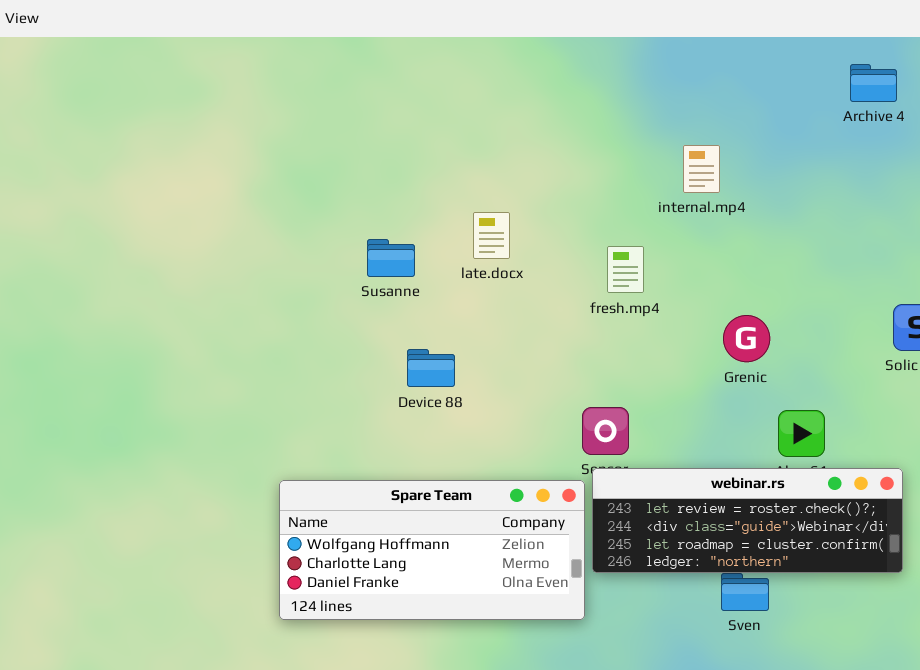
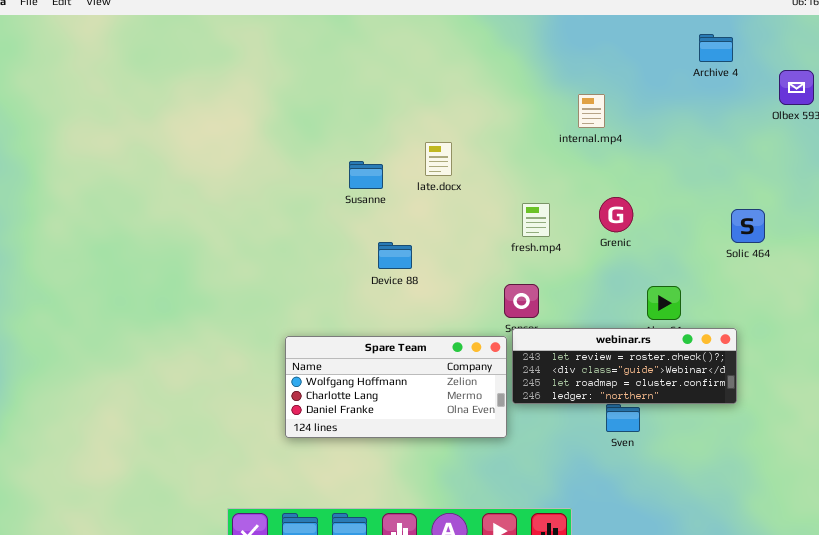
fresh.mp4: [607,246,644,293] -> [522,203,550,237], moved
Grenic: [723,315,770,362] -> [599,197,633,232], moved

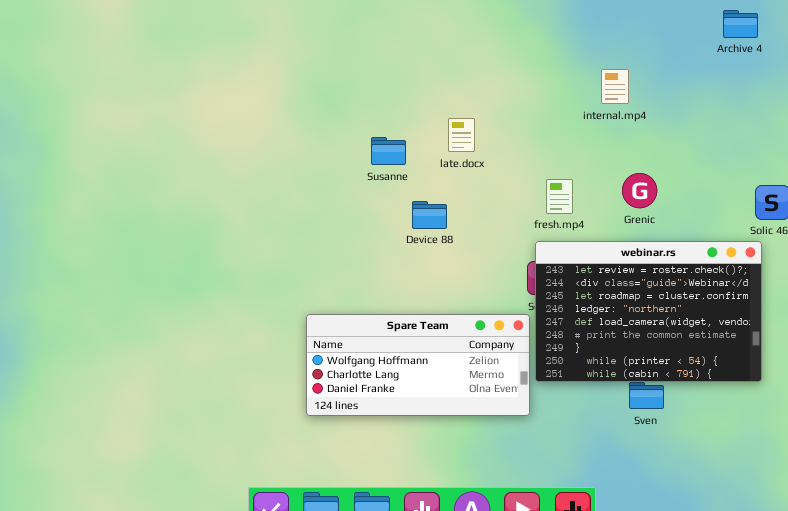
Device 88: [378,242,412,269] -> [412,201,447,229], moved
webinar.rs: [512,328,737,404] -> [535,241,762,382], resized

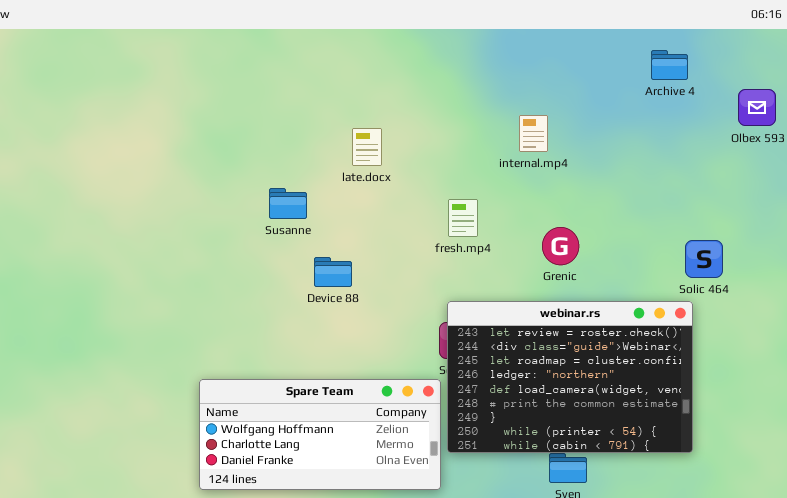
late.docx: [448,118,475,152] -> [352,128,382,166], moved
fresh.mp4: [546,179,573,214] -> [448,199,478,237], moved

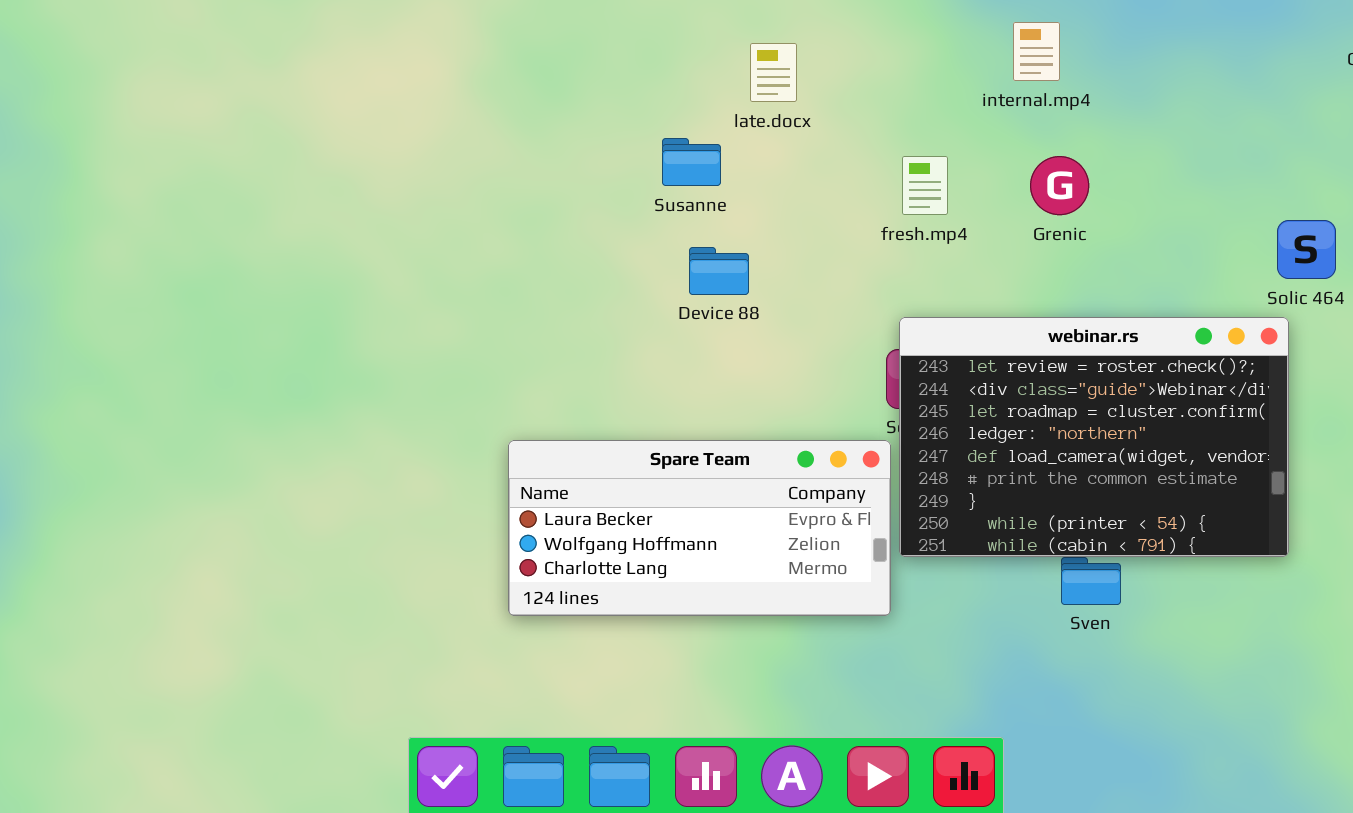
Susanne: [269,188,307,219] -> [662,138,721,186], moved
Grenic: [542,227,579,265] -> [1030,156,1089,215], moved
Spare Team: [199,379,441,490] -> [508,440,891,616], scrolled up 1 row

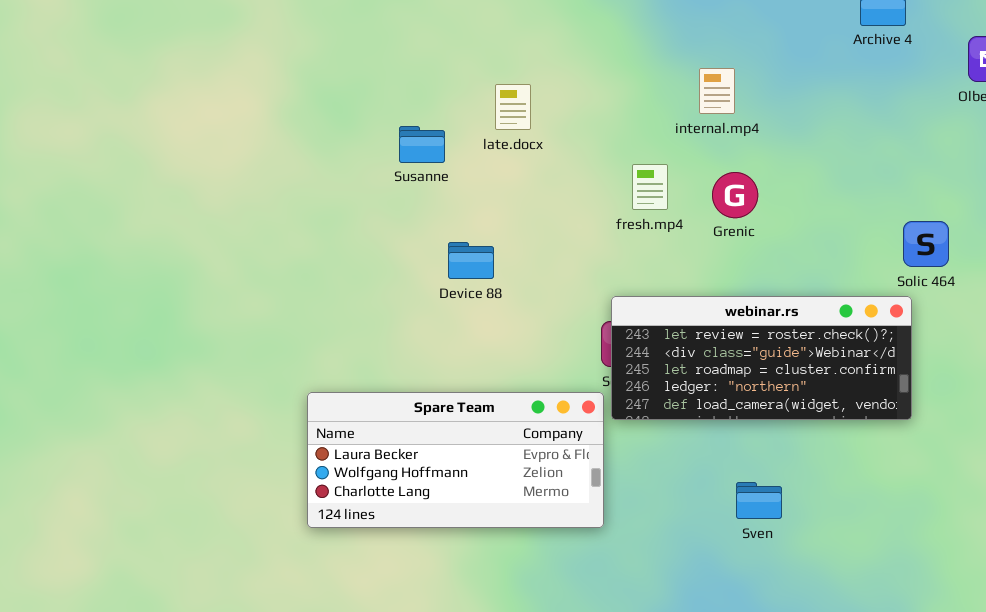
Susanne: [662,138,721,186] -> [399,126,445,163], moved
fresh.mp4: [902,156,948,215] -> [632,164,668,210], moved
webinar.rs: [899,317,1289,557] -> [611,296,912,420], resized

